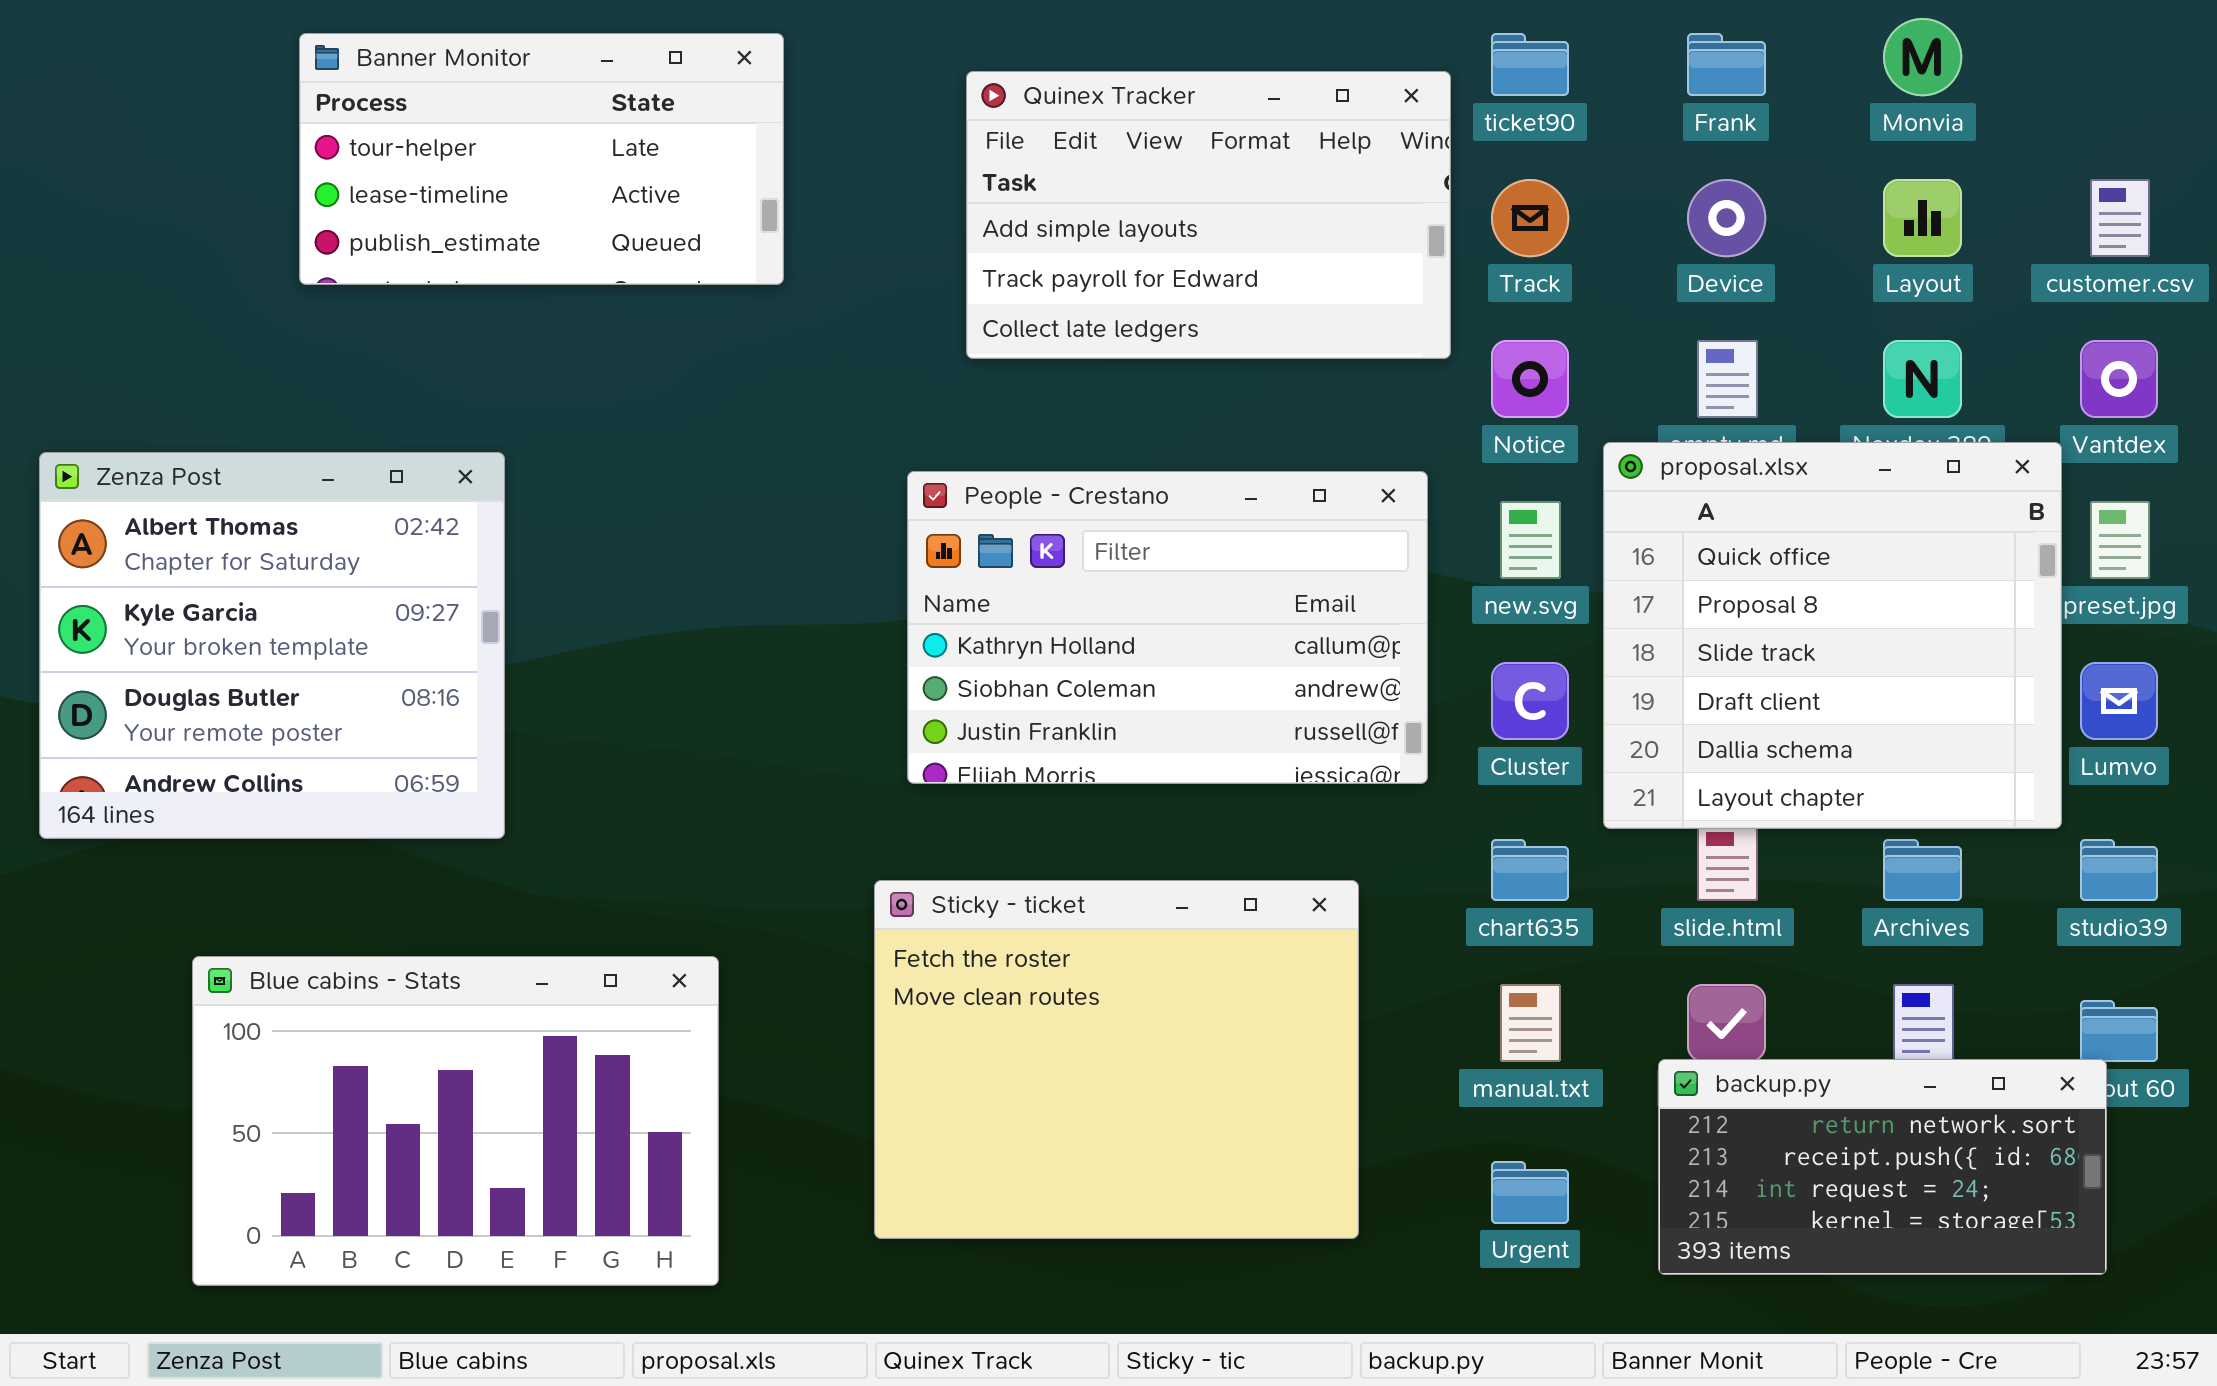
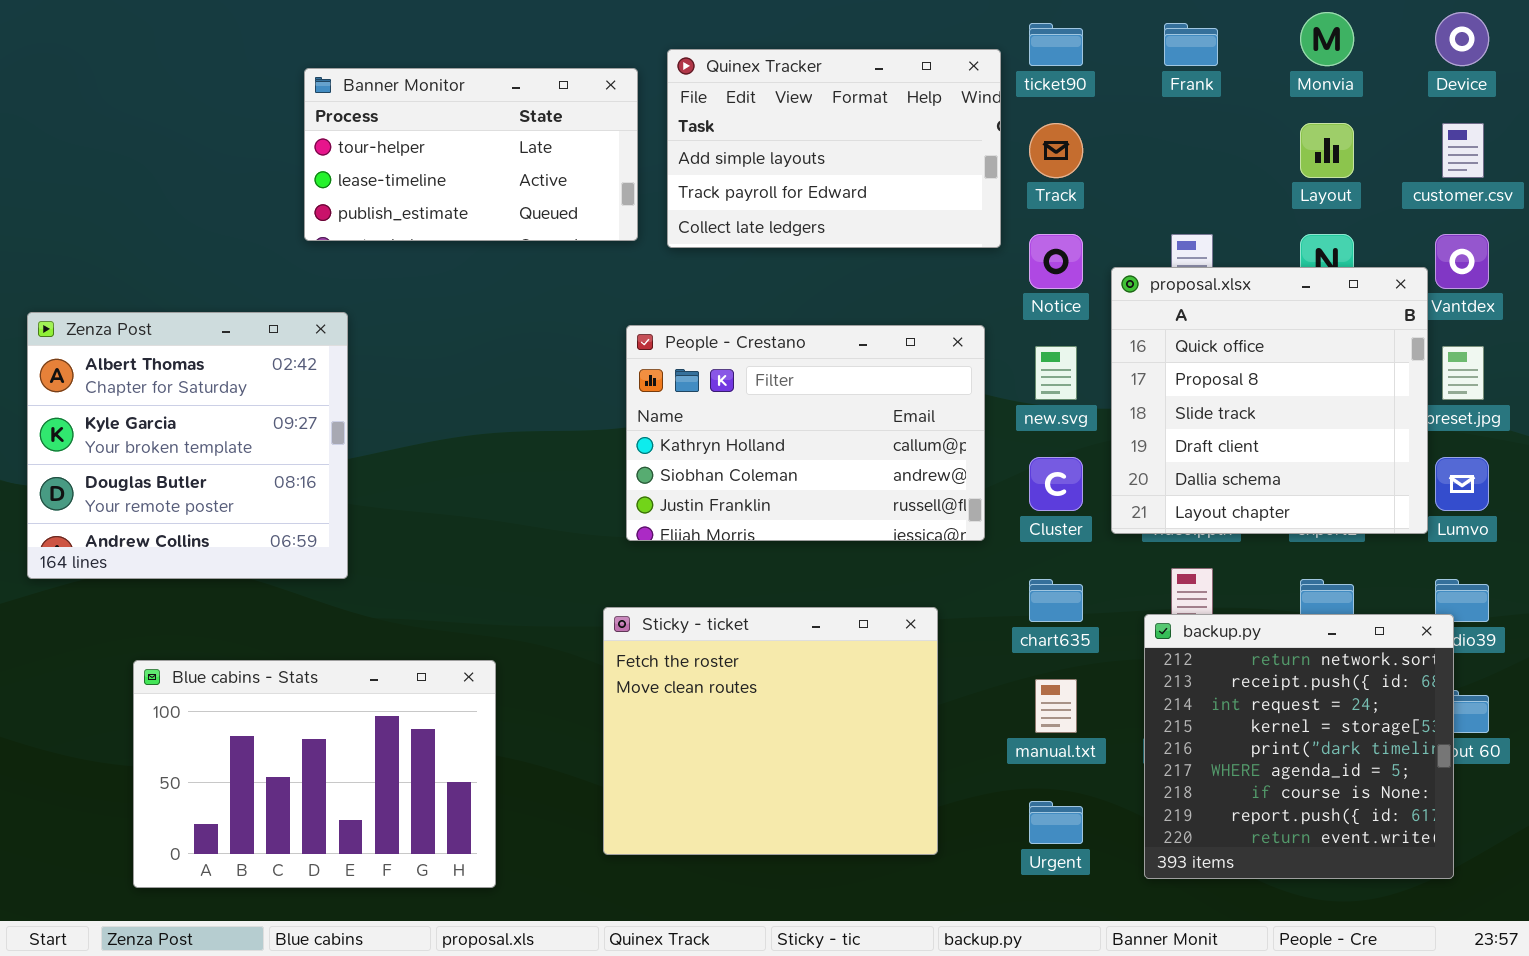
Banner Monitor: [299,33,784,285] -> [304,68,638,241], moved
Device: [1687,179,1766,257] -> [1435,12,1489,66], moved
proposal.xlsx: [1603,442,2062,829] -> [1111,267,1428,534], moved
backup.py: [1658,1059,2107,1275] -> [1144,614,1454,879], resized

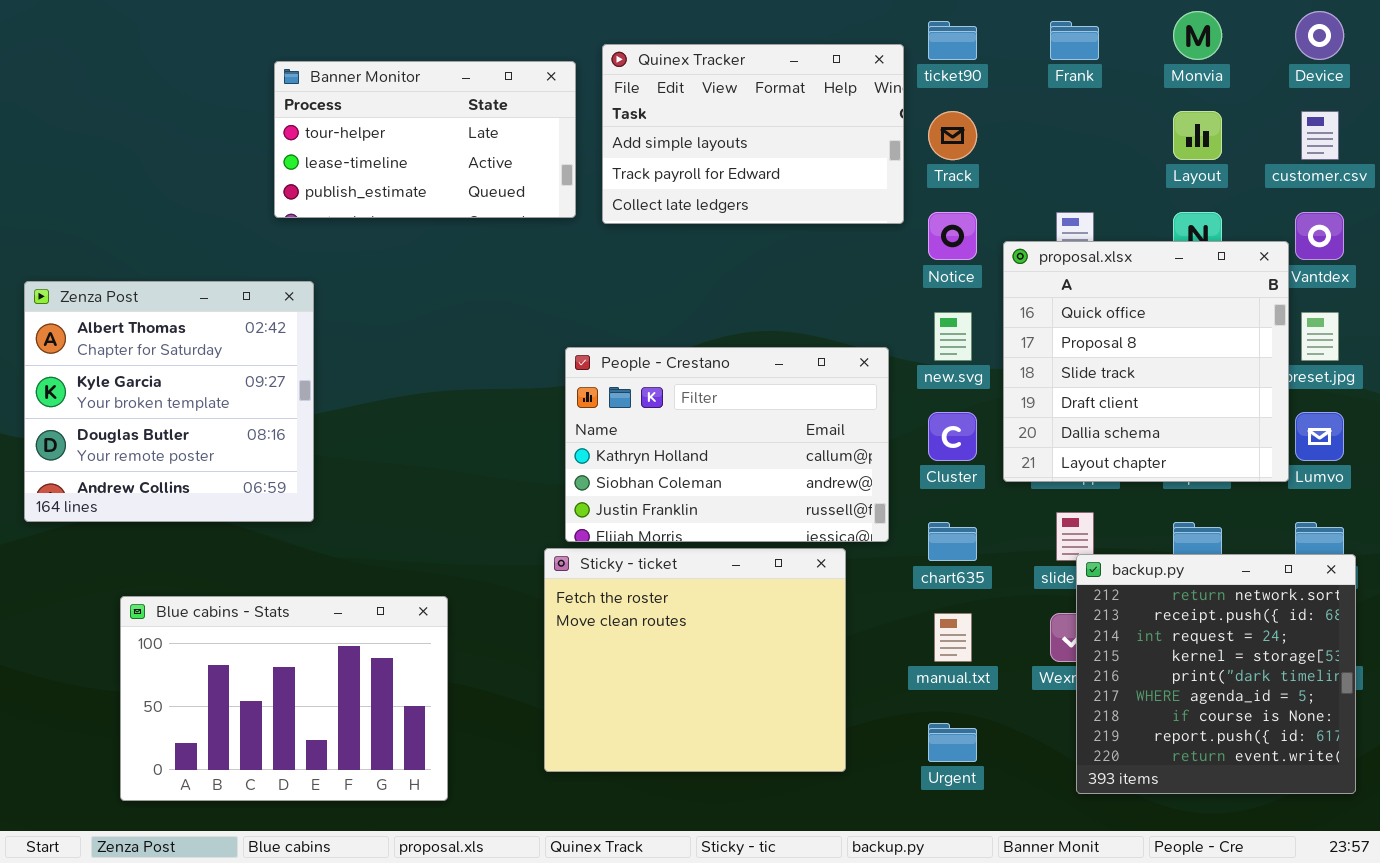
People - Crestano: [626,325,985,541] -> [565,347,889,542], moved
backup.py: [1144,614,1454,879] -> [1076,554,1356,794], moved

